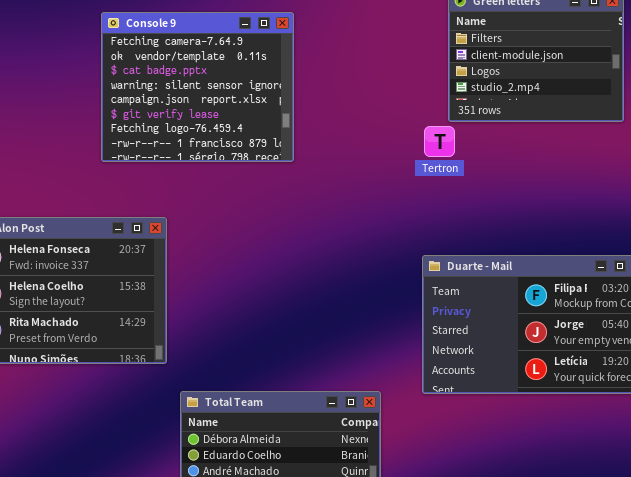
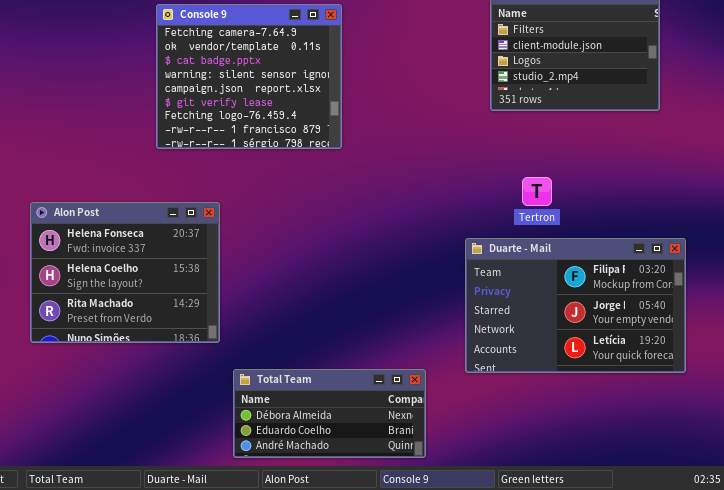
Tertron: [424,126,455,157] -> [522,177,552,206], moved

